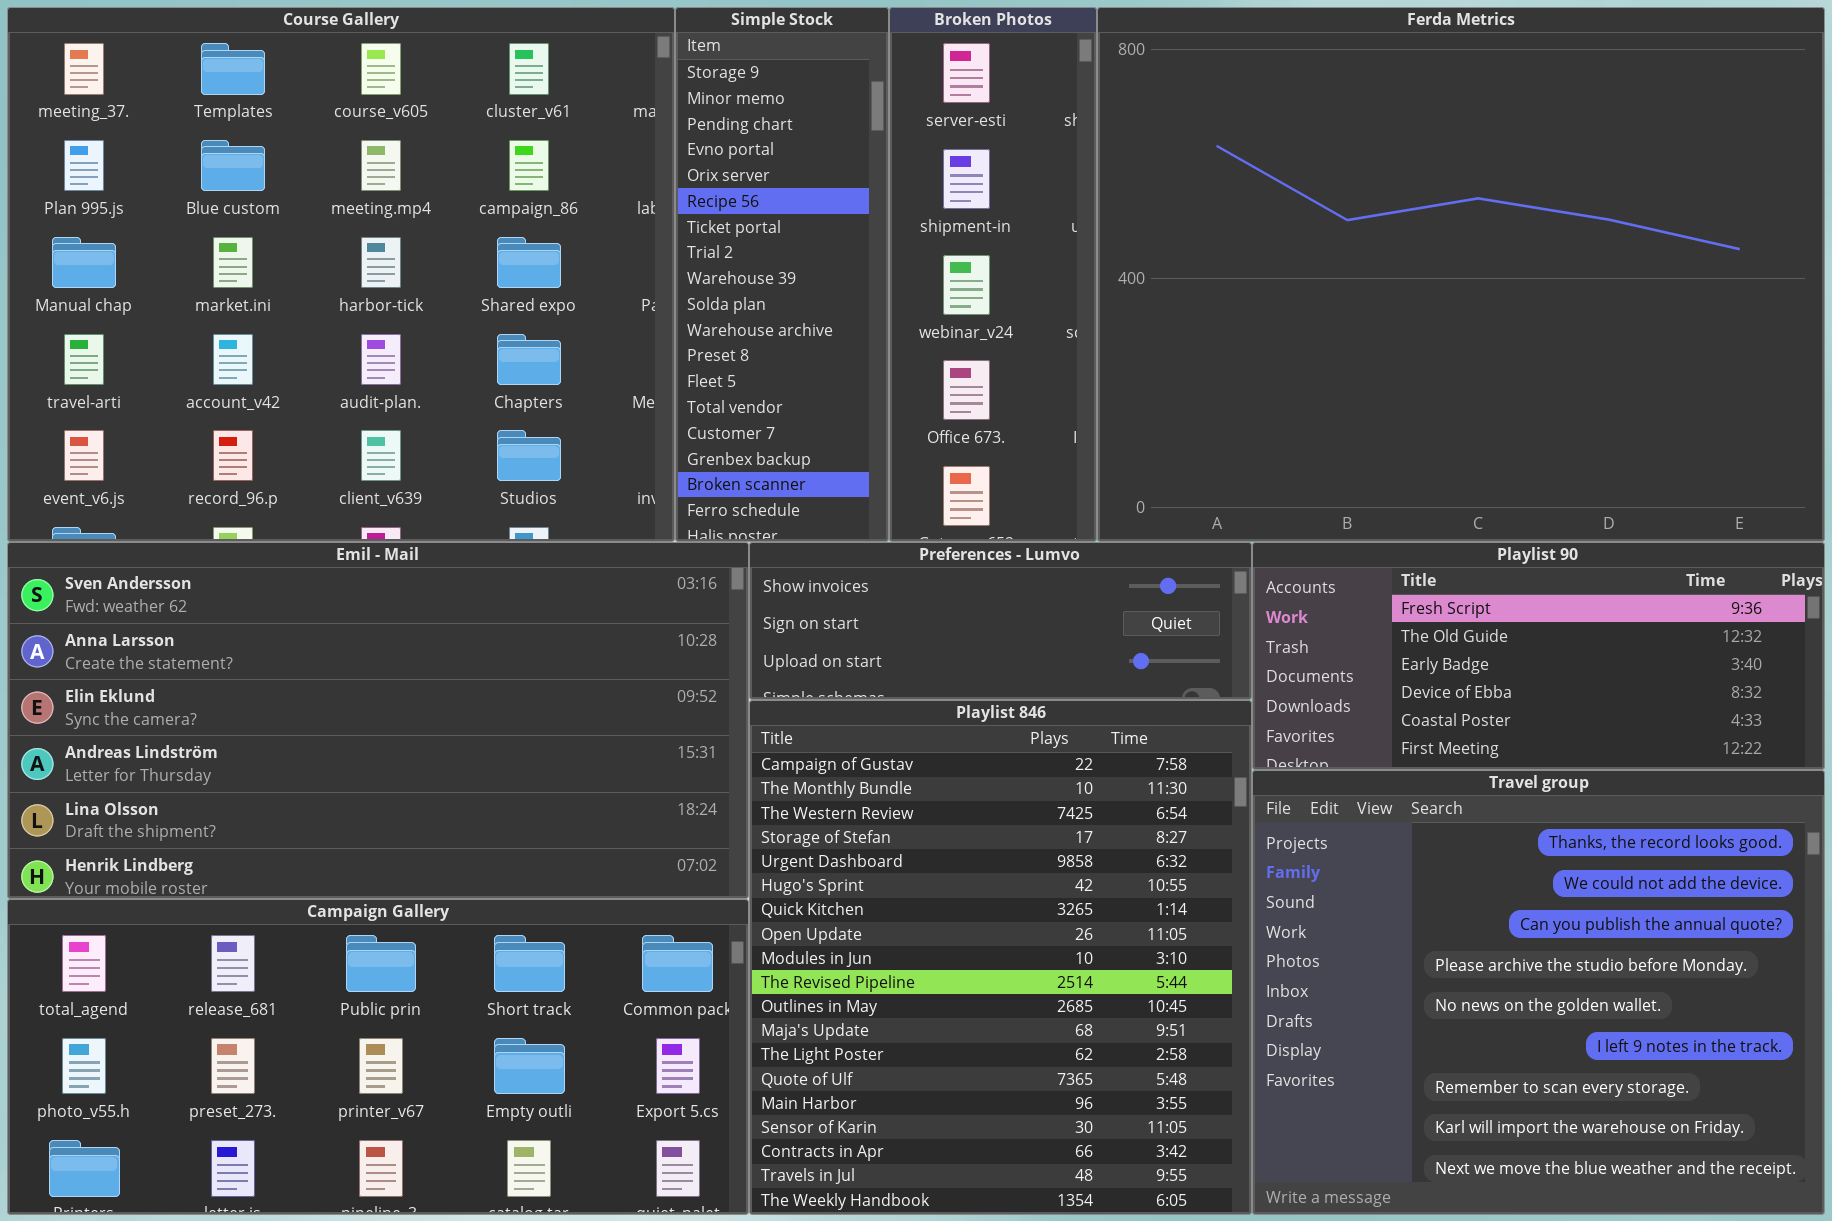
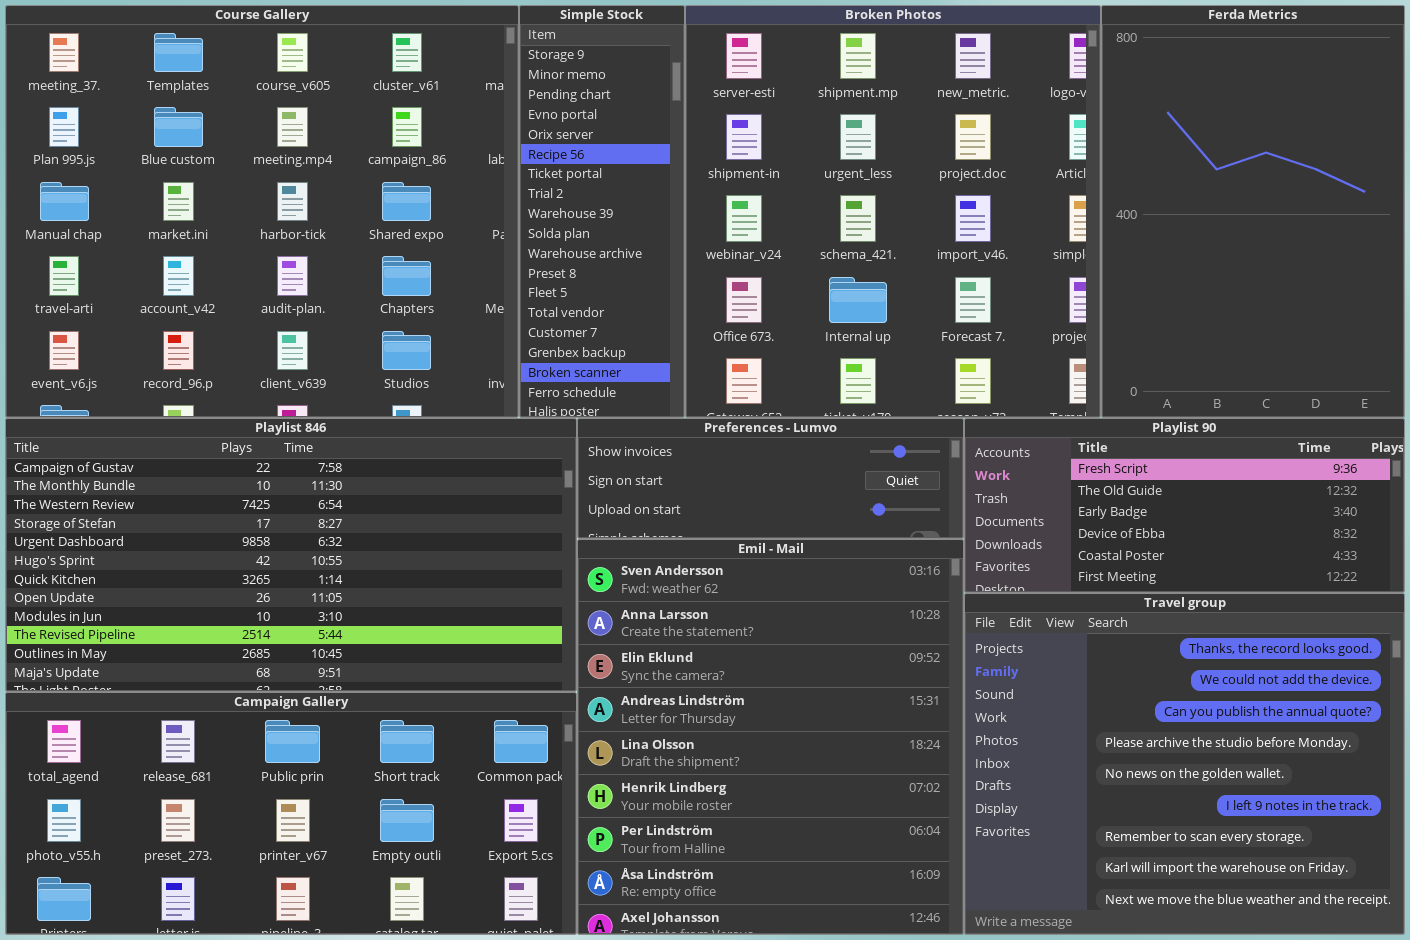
Broken Photos: [889,7,1097,542] -> [685,5,1101,418], resized
Ferda Metrics: [1097,7,1825,542] -> [1101,5,1405,418], resized
Emil - Mail: [7,542,749,899] -> [577,539,964,935], moved, resized
Playlist 846: [749,700,1252,1215] -> [5,418,577,692], moved, resized

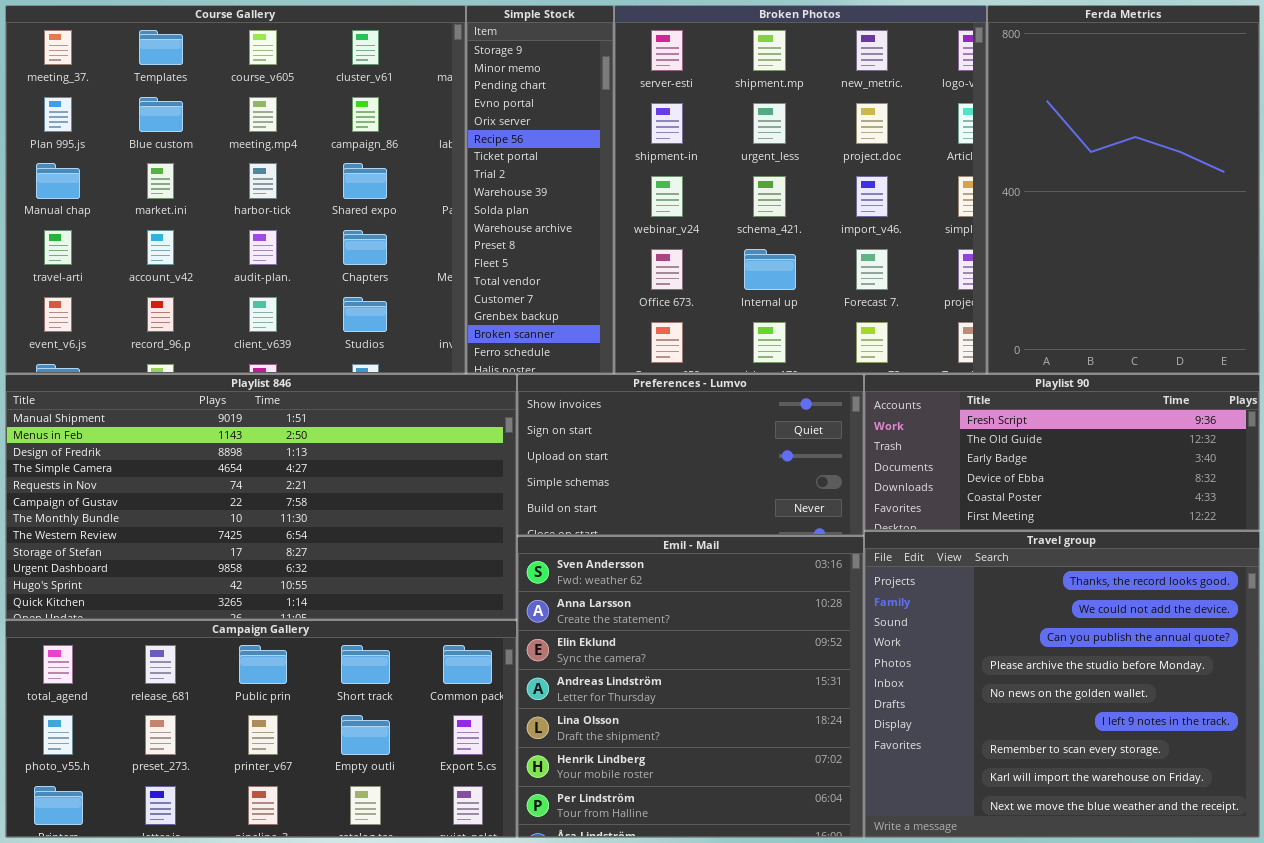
Playlist 846: [5,418,577,692] -> [5,374,517,620], scrolled up 5 rows
Preferences - Lumvo: [577,418,964,539] -> [517,374,864,536], resized
Emil - Mail: [577,539,964,935] -> [517,536,864,838], resized

